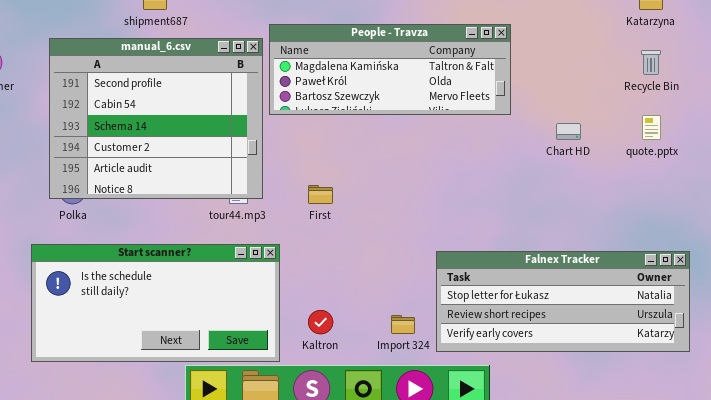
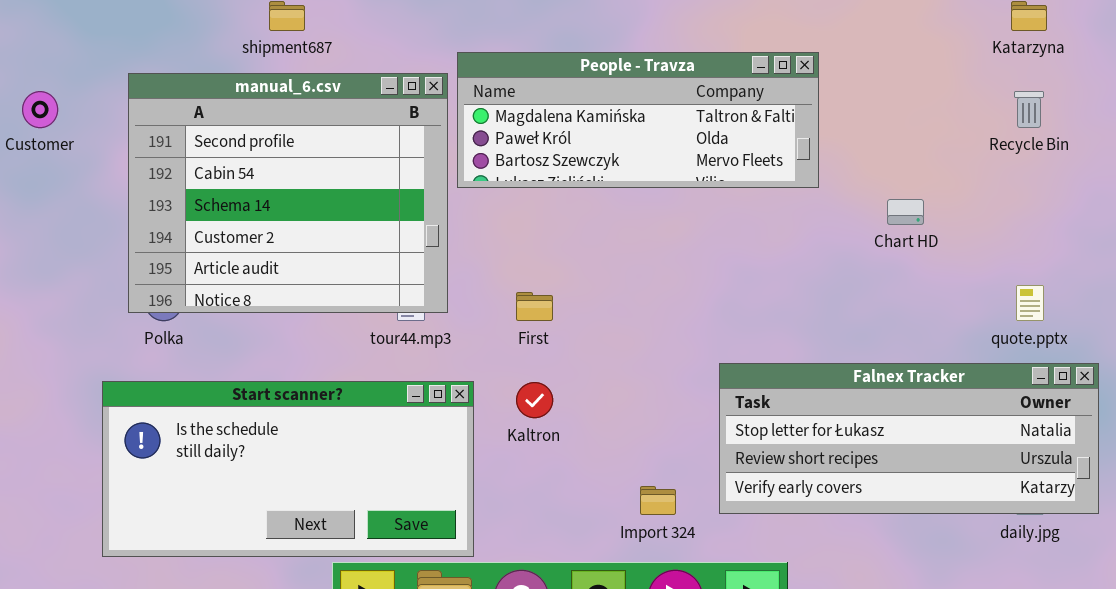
quote.pptx: [642,115,661,140] -> [1016,285,1044,321], moved
Falnex Tracker: [436,251,690,352] -> [719,363,1099,514], moved
Kaltron: [308,310,333,334] -> [516,382,553,418], moved

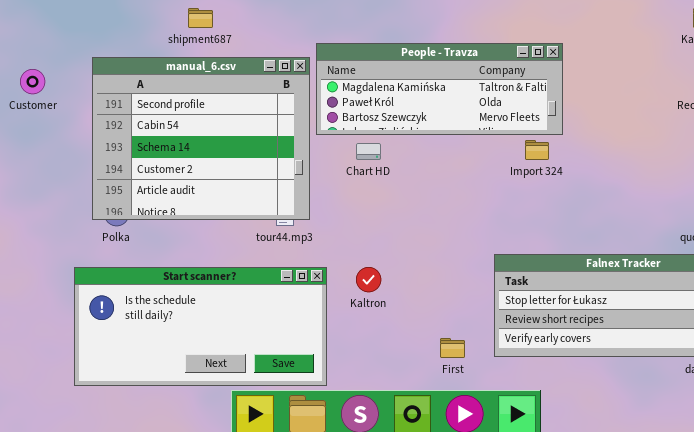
Chart HD: [887,199,924,225] -> [356,143,381,160], moved
First: [516,292,553,321] -> [440,338,465,358], moved
Import 324: [640,486,676,515] -> [525,140,549,160], moved

